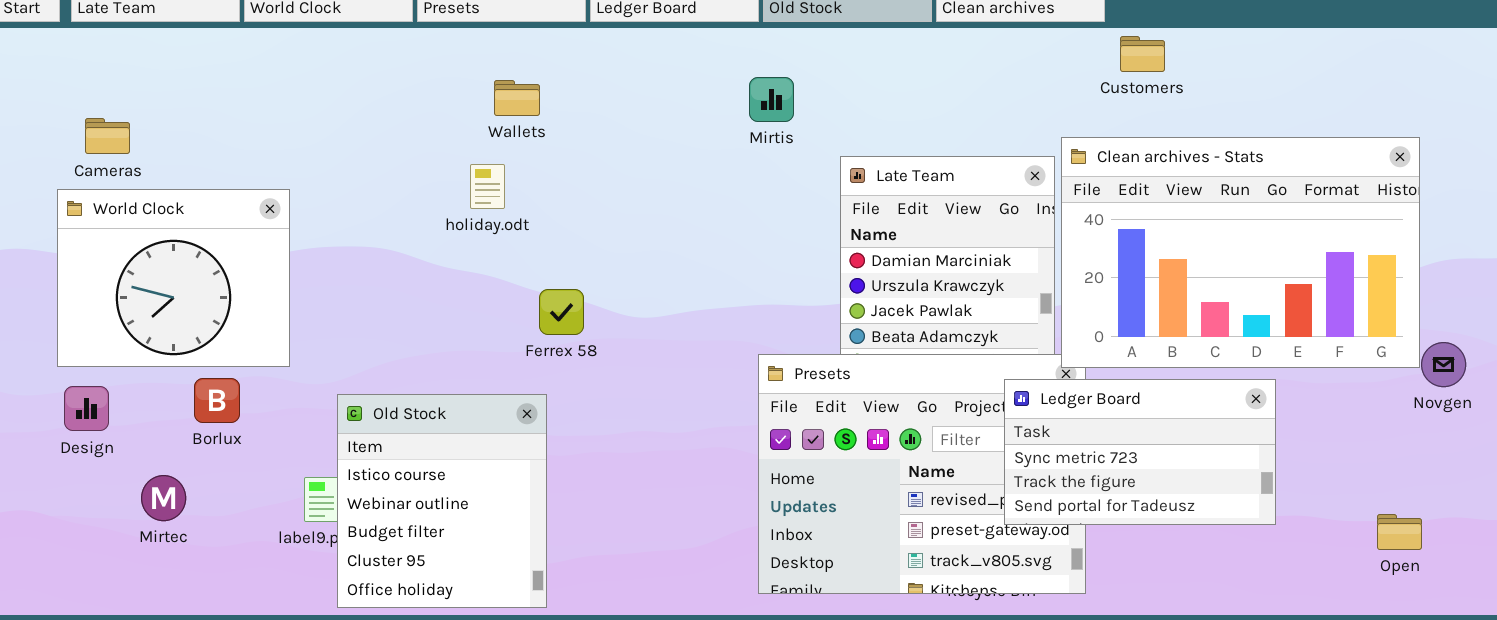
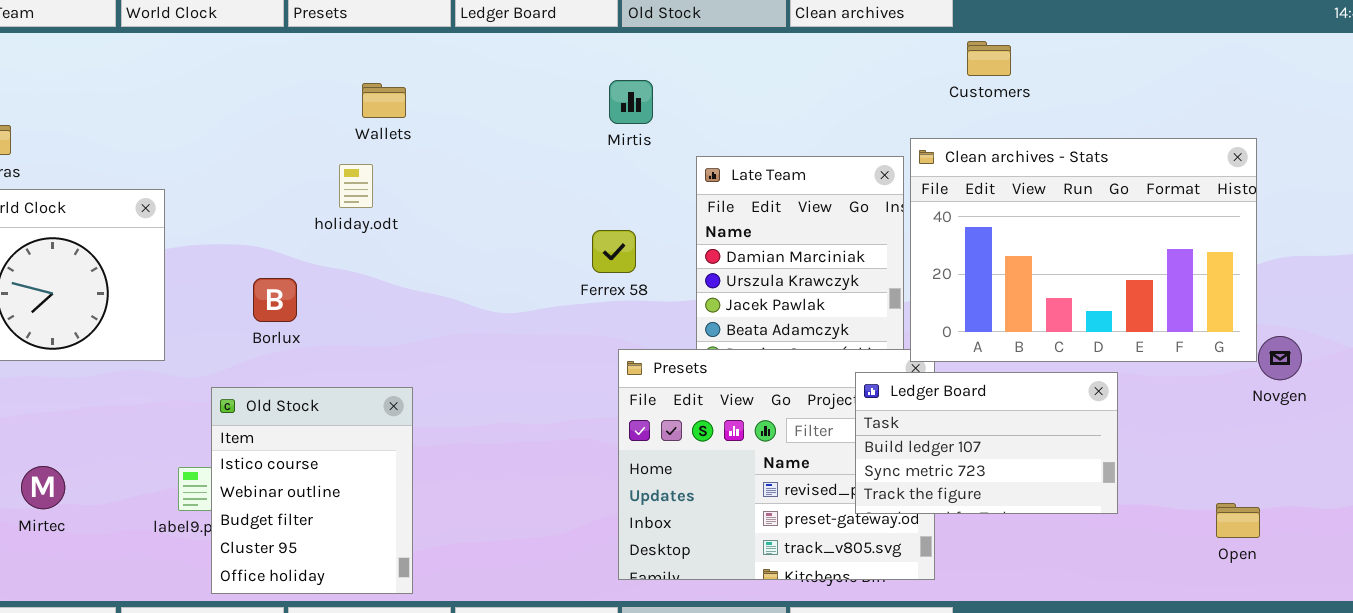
Ferrex 58: [539,289,584,335] -> [592,230,636,273], moved
Borlux: [194,378,240,423] -> [253,278,297,322], moved
Ledger Board: [1004,379,1276,525] -> [855,372,1118,514], scrolled up 1 row

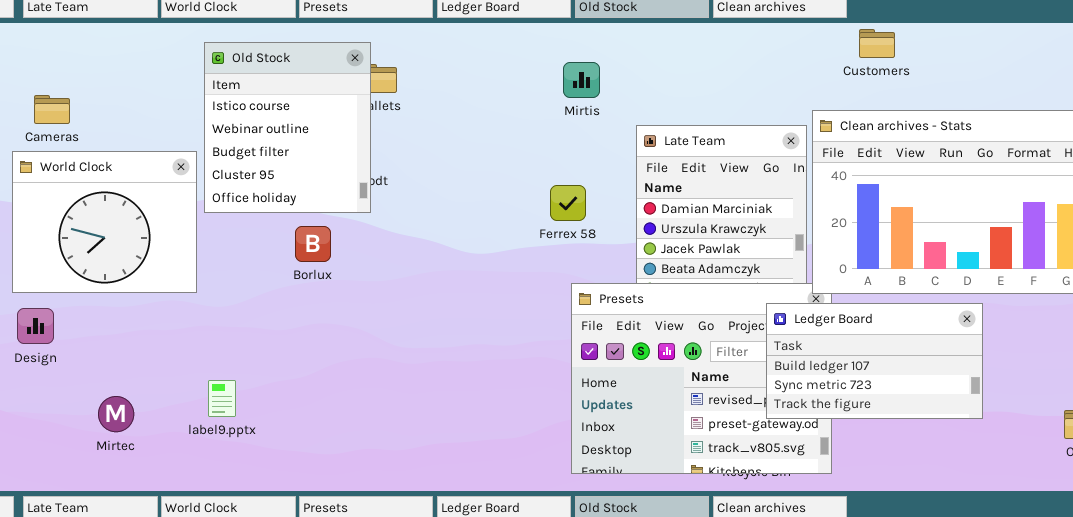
Borlux: [253,278,297,322] -> [295,226,331,262], moved
Old Stock: [211,387,413,594] -> [204,42,371,213], moved
Mirtec: [21,466,65,509] -> [98,396,134,432], moved

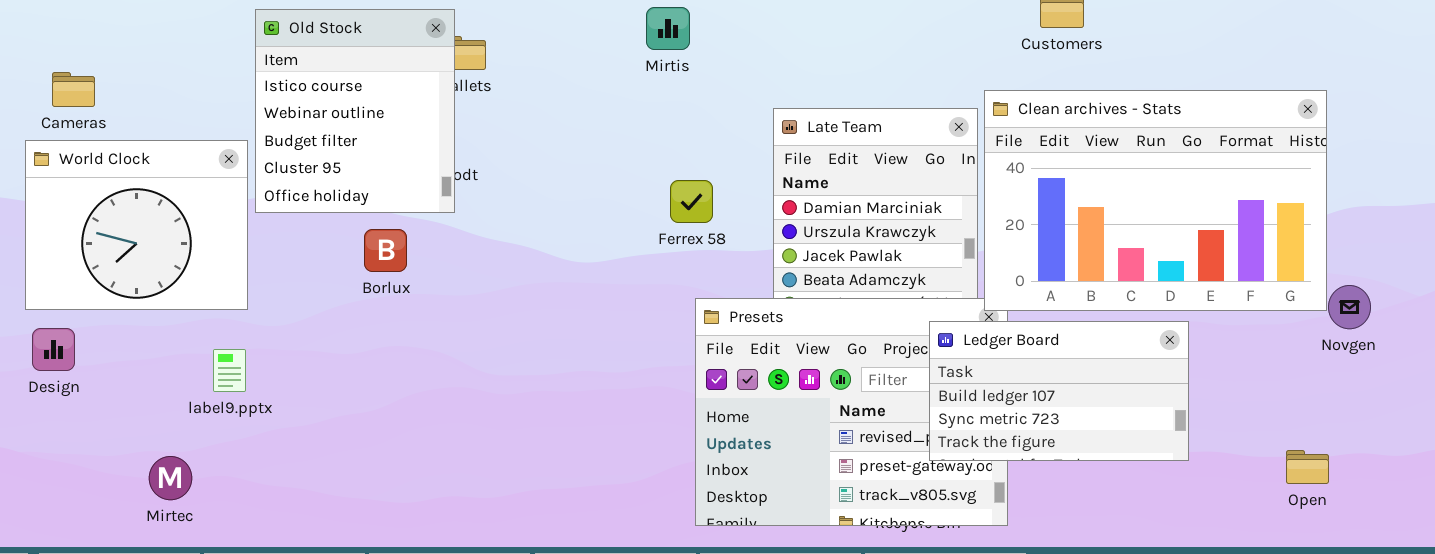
Mirtis: [563,62,600,98] -> [646,7,690,50], moved
label9.pptx: [208,380,236,417] -> [213,349,246,392], moved
Mirtec: [98,396,134,432] -> [149,456,192,500], moved

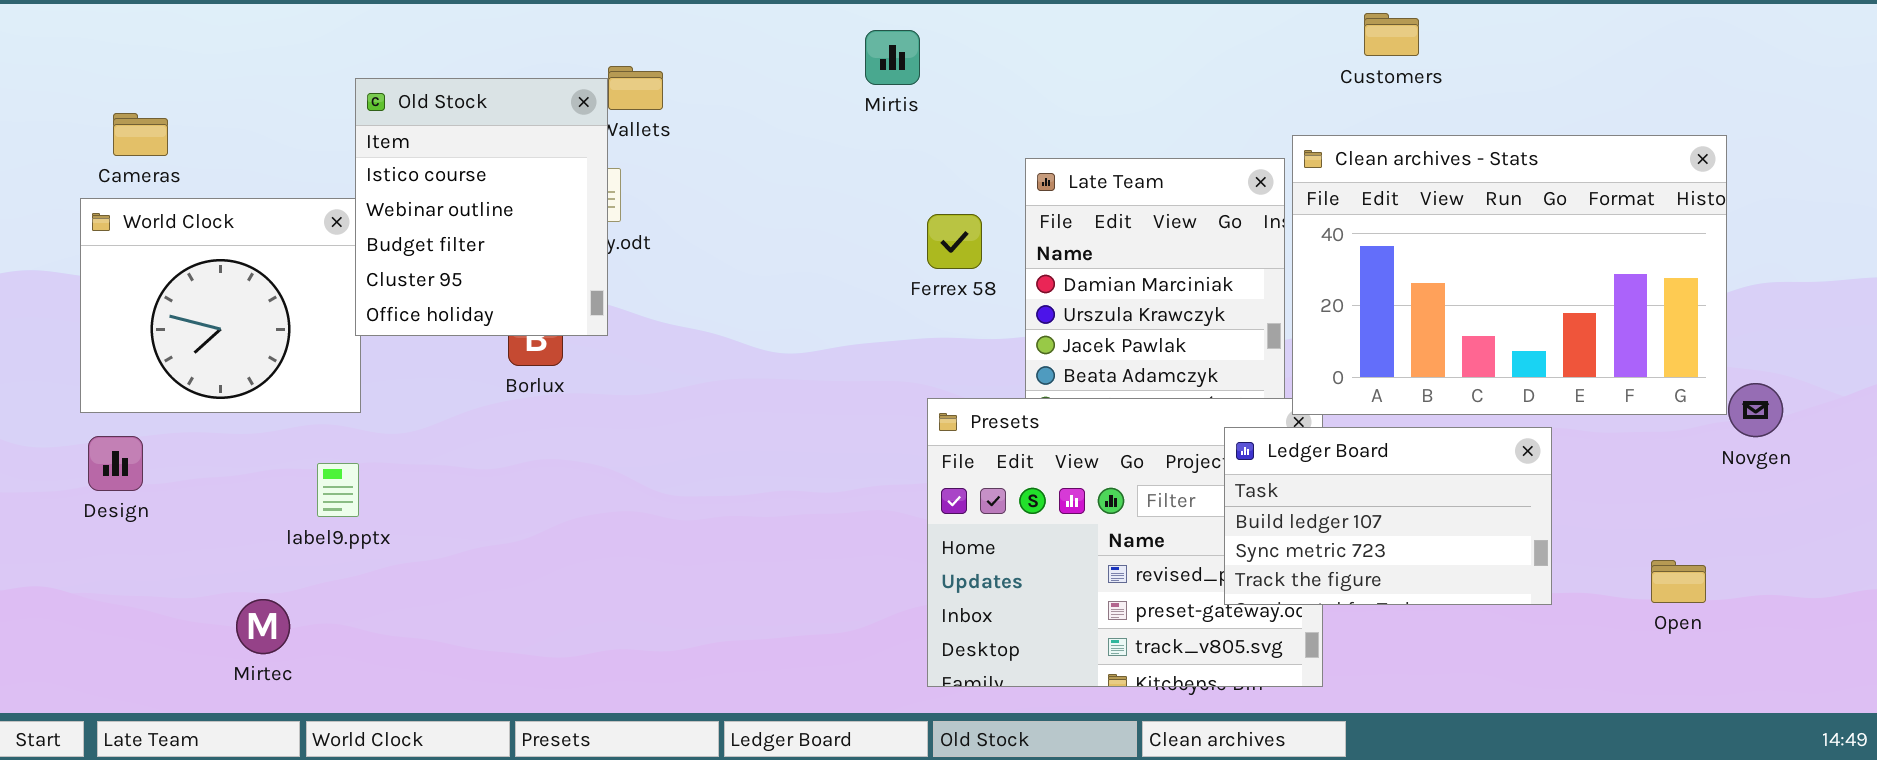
Old Stock: [255,9,455,213] -> [355,78,608,336], moved
Ferrex 58: [670,180,713,223] -> [927,214,982,269], moved
Open: [1286,450,1329,484] -> [1651,560,1706,603], moved

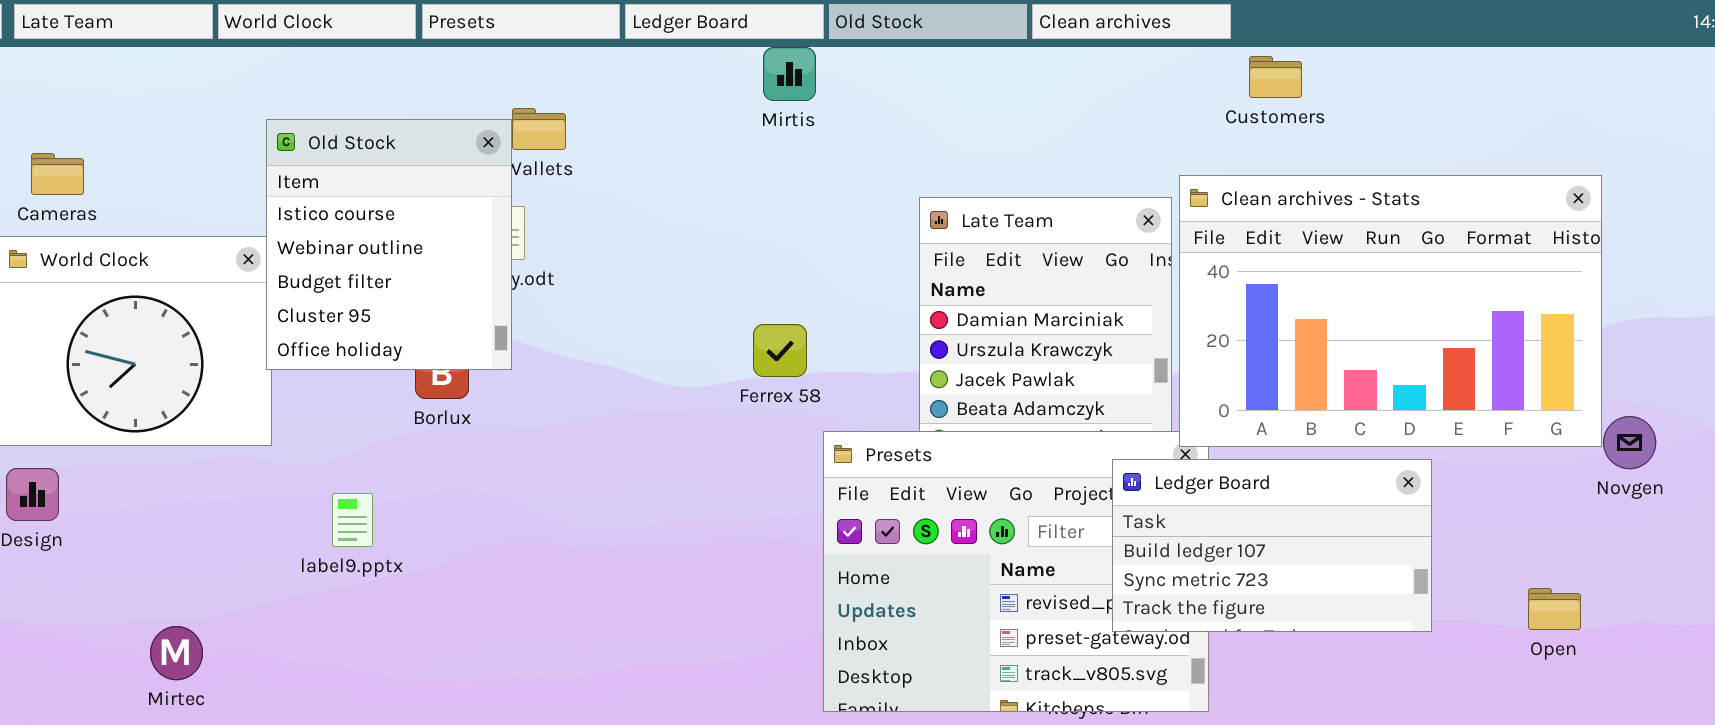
Mirtis: [865,30,920,85] -> [763,47,816,101], moved
Ferrex 58: [927,214,982,269] -> [753,324,807,377], moved
label9.pptx: [317,463,359,517] -> [332,493,373,547], moved

